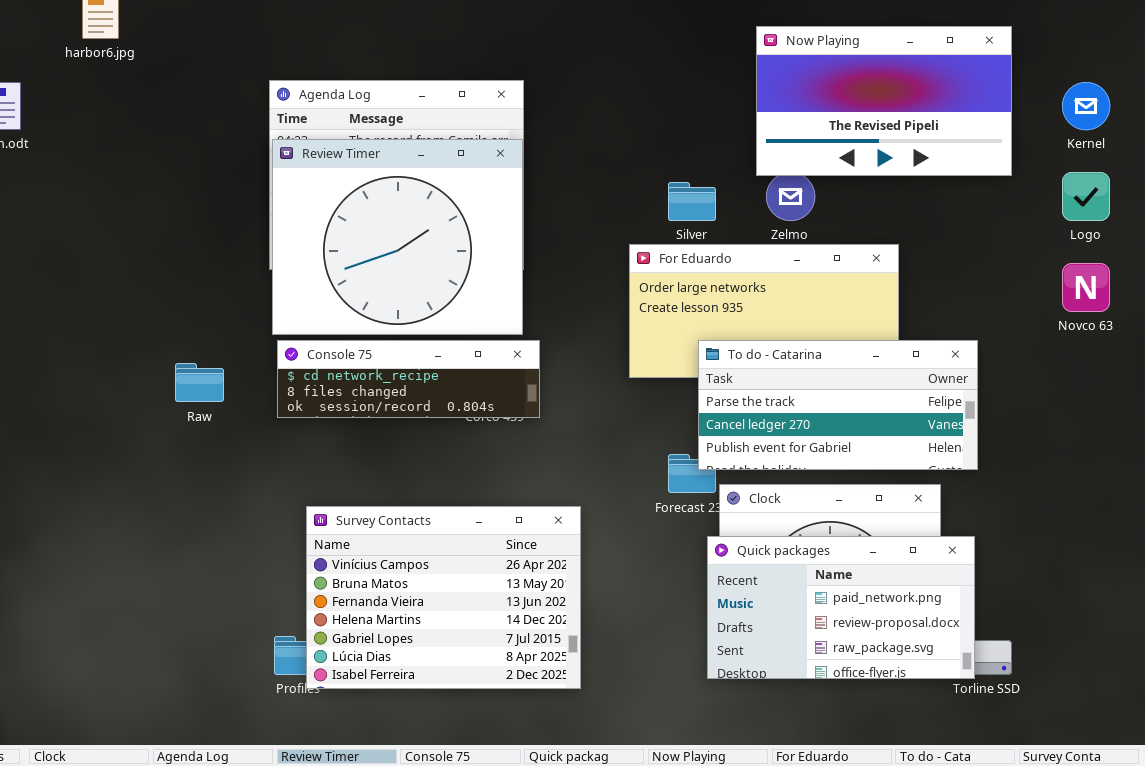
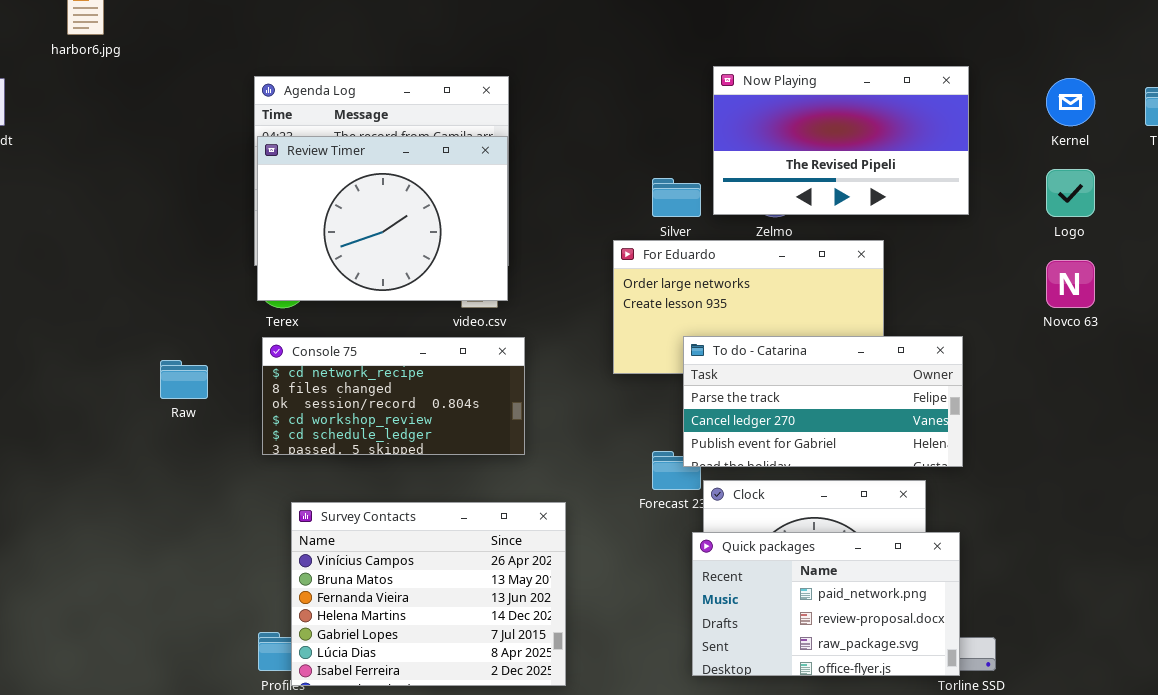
Now Playing: [756,26,1012,176] -> [713,66,969,215], moved
Review Timer: [272,139,523,335] -> [257,136,508,301], resized
Console 75: [277,340,540,418] -> [262,337,525,455], resized

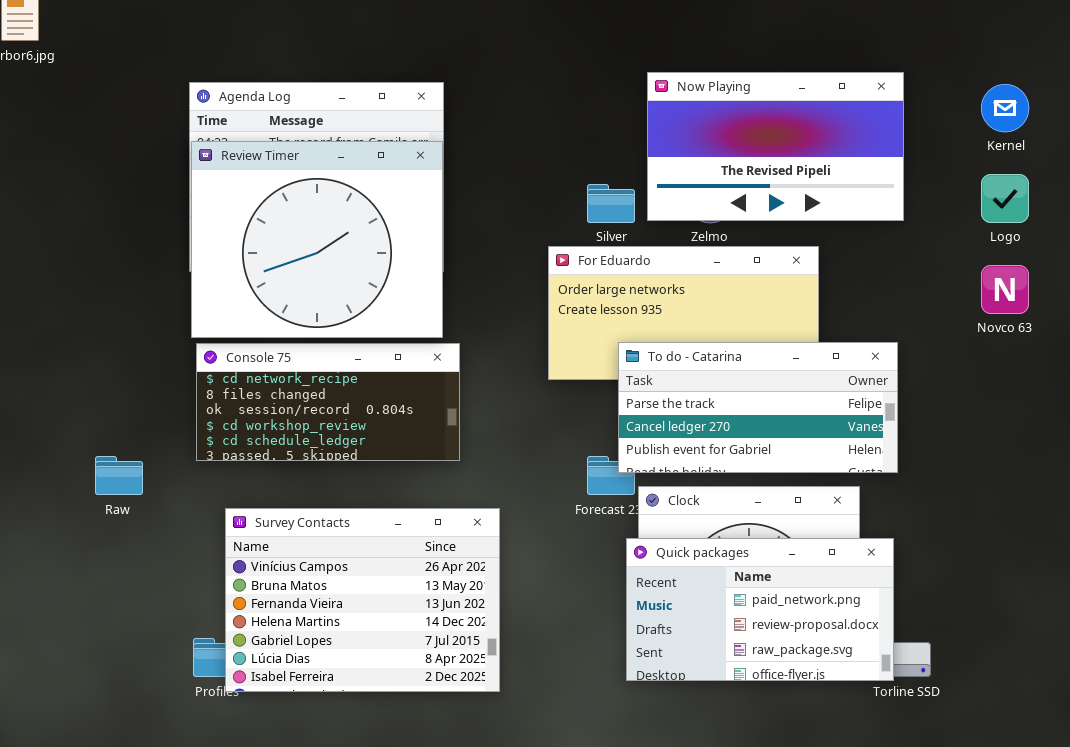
Review Timer: [257,136,508,301] -> [191,141,443,338], resized
Raw: [160,360,208,399] -> [95,456,143,495], moved

